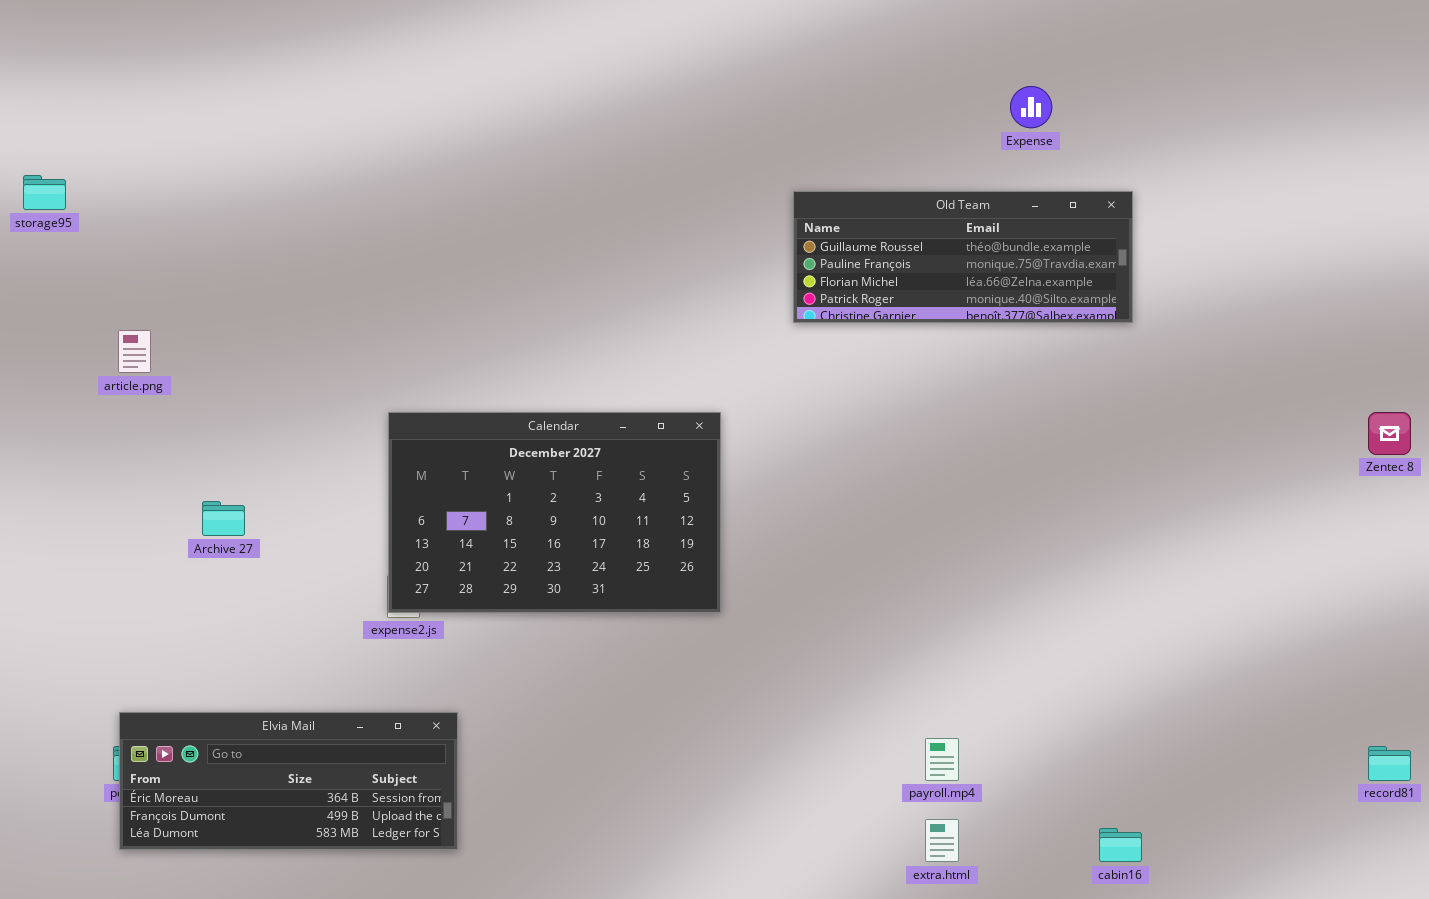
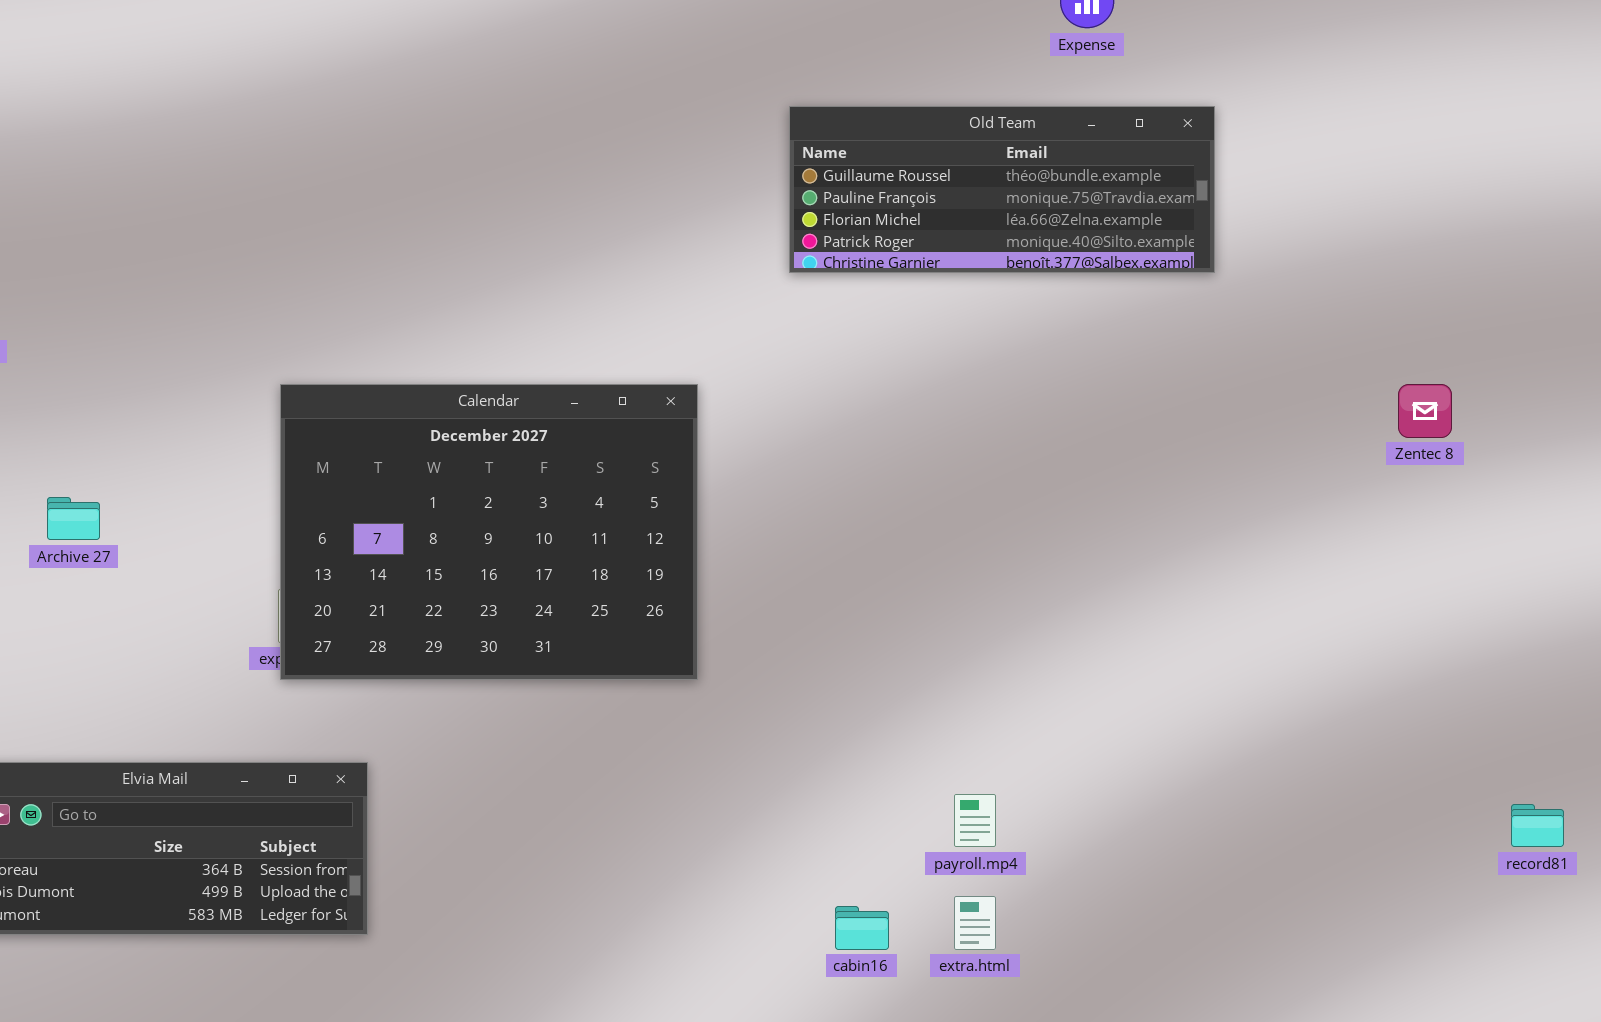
Calendar: [388,412,721,613] -> [280,384,698,680], resized
Zentec 8: [1368,412,1411,455] -> [1398,384,1452,438], moved
cabin16: [1099,828,1142,862] -> [835,906,889,950], moved

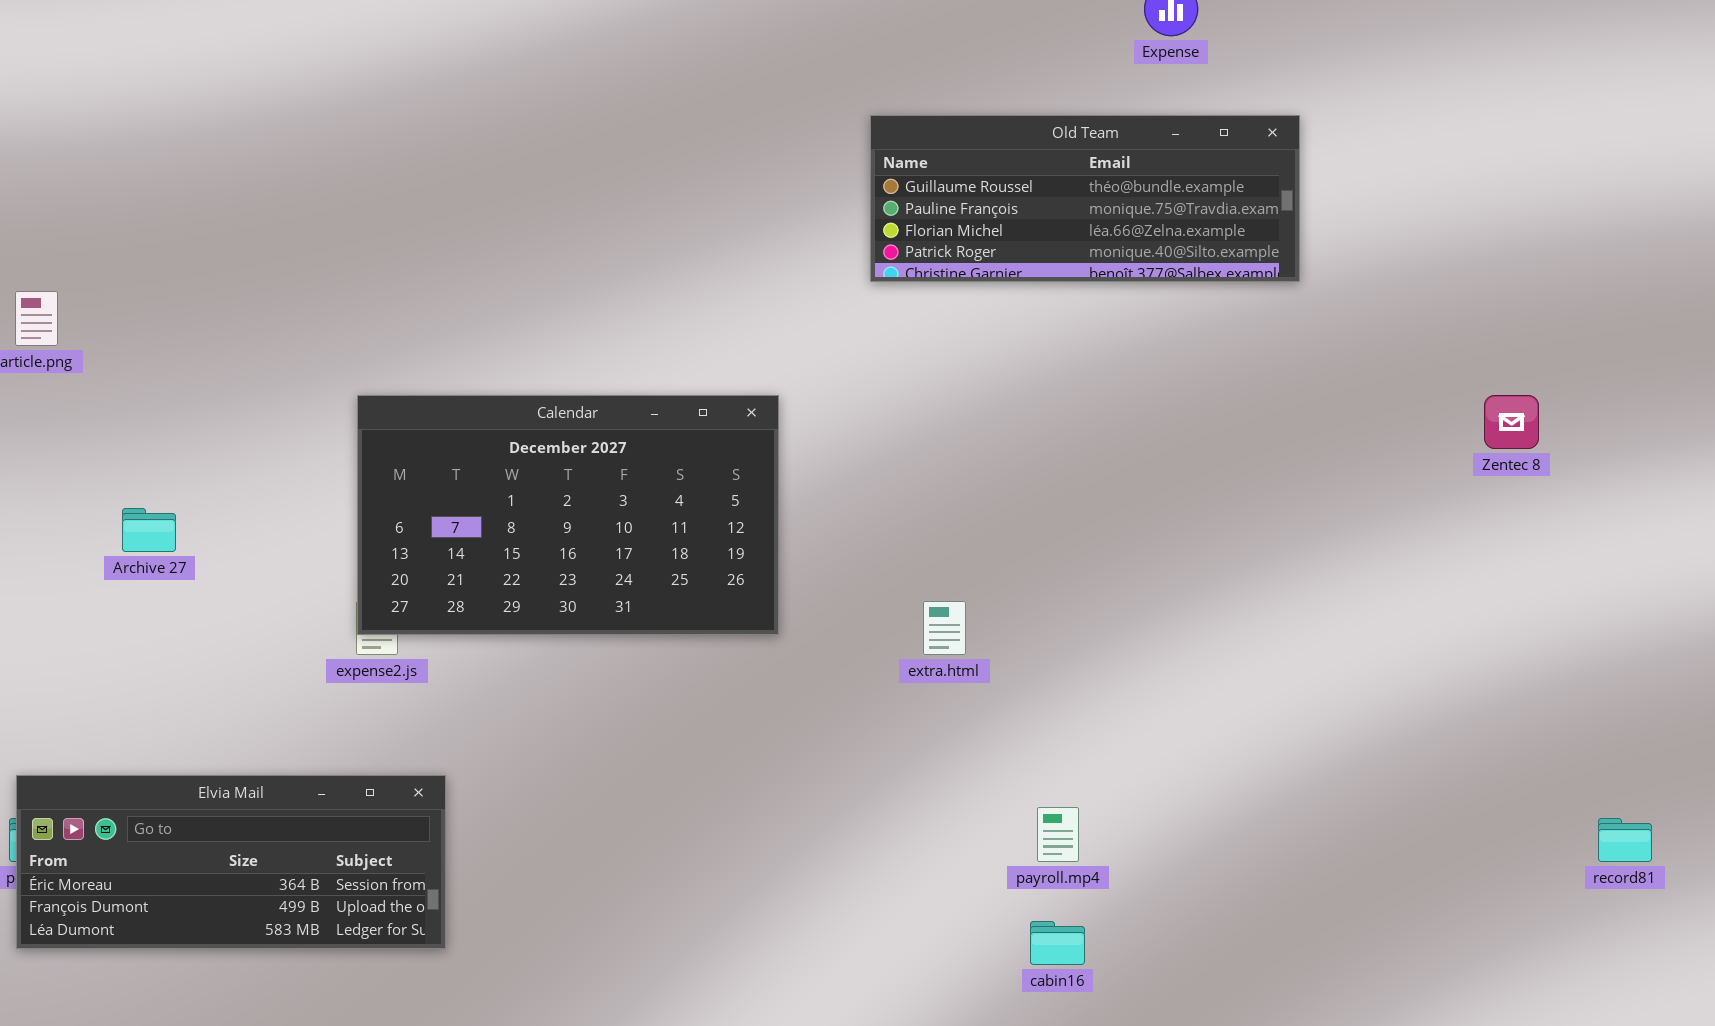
Calendar: [280,384,698,680] -> [357,395,779,635], resized
extra.html: [954,896,996,950] -> [923,601,966,655], moved
cabin16: [835,906,889,950] -> [1030,921,1085,965], moved

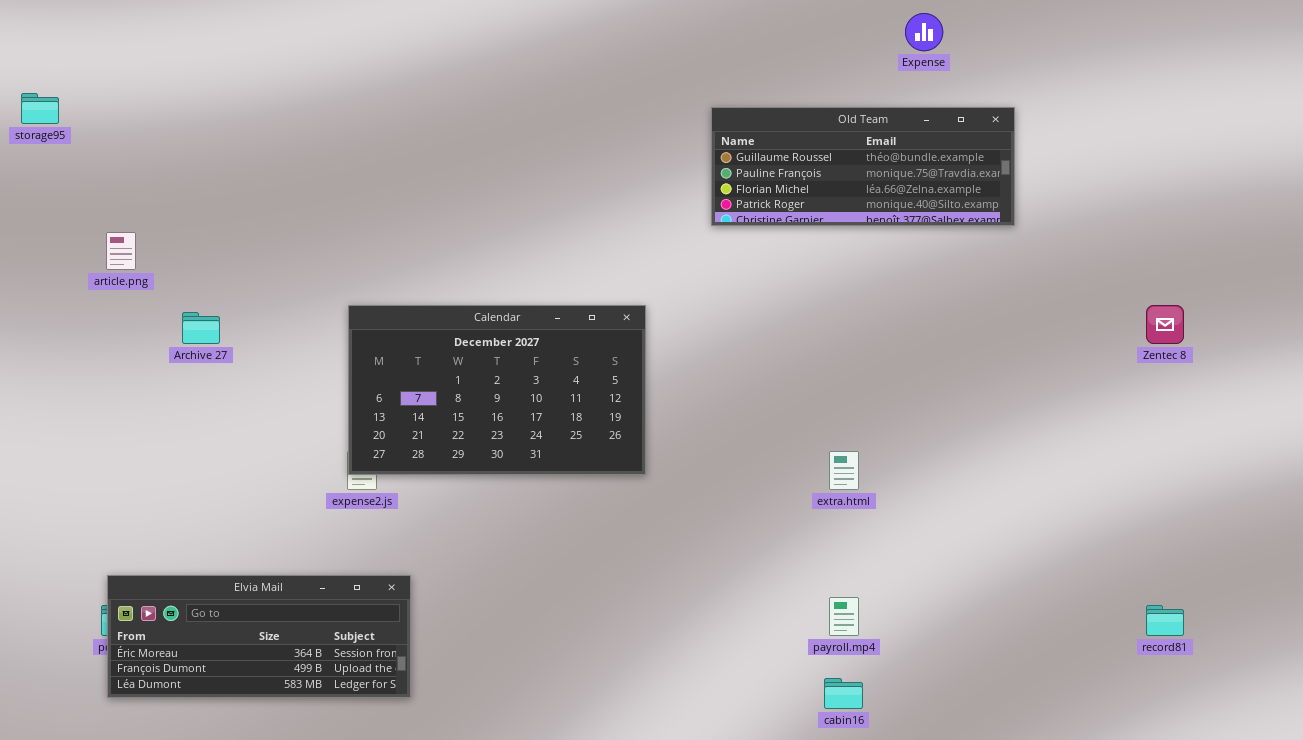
Archive 27: [122,508,176,552] -> [182,312,220,344], moved
extra.html: [923,601,966,655] -> [829,451,859,490], moved
record81: [1598,818,1652,862] -> [1146,605,1184,636], moved

